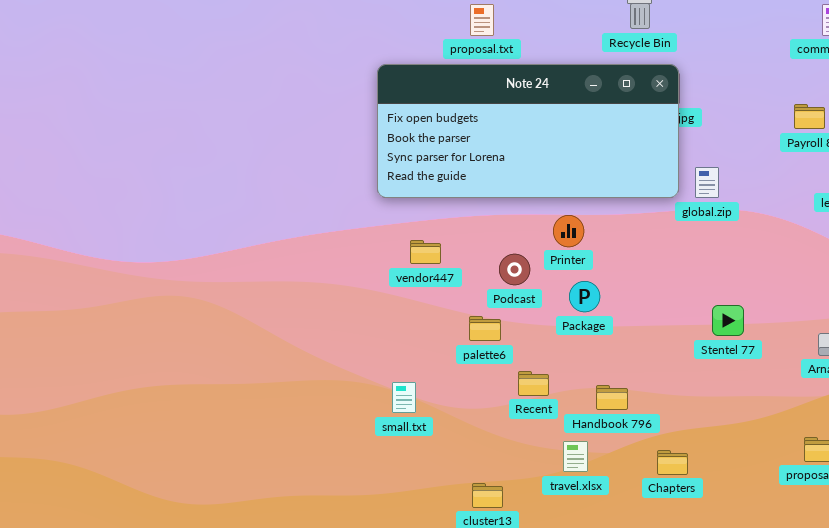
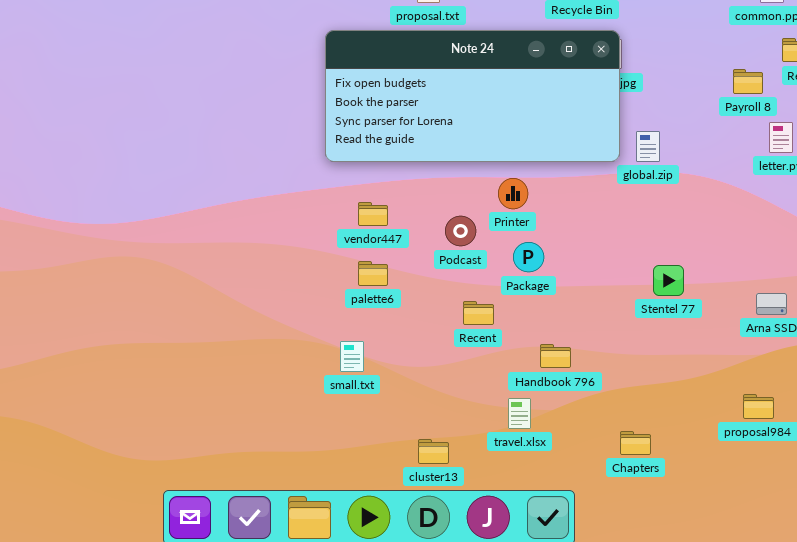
palette6: [469,316,501,341] -> [358,261,388,286], moved
Recent: [518,371,549,396] -> [463,301,494,325], moved
Chapters: [657,450,688,475] -> [620,431,651,455], moved

